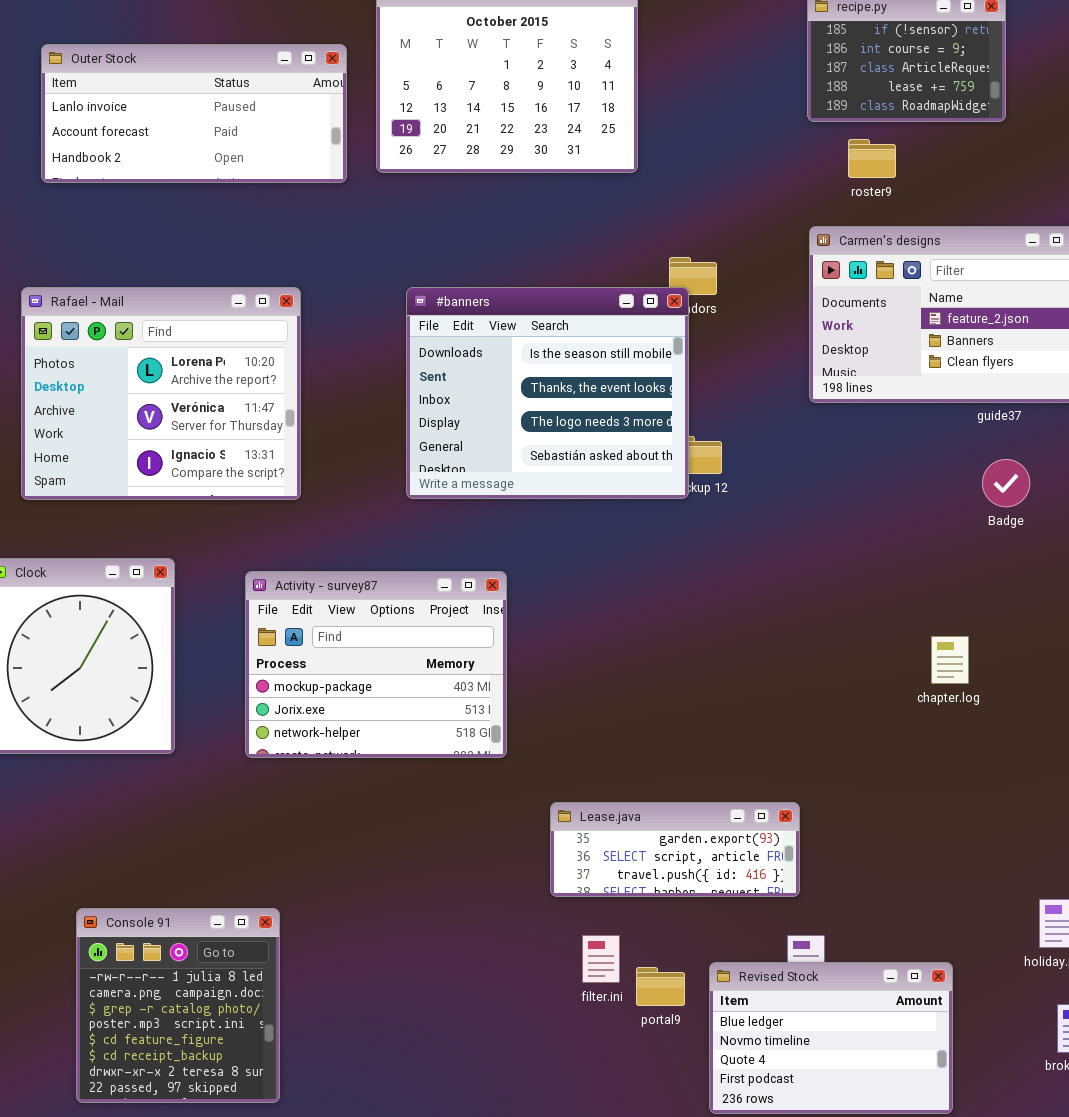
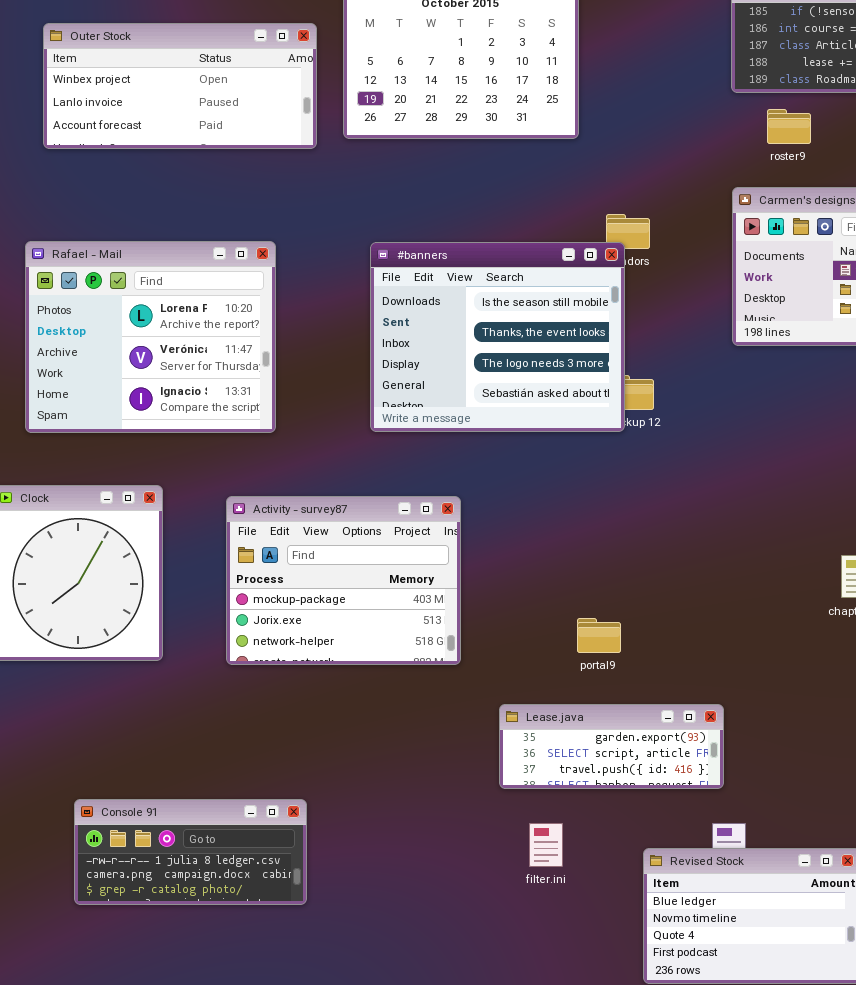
Outer Stock: [41,44,347,183] -> [43,23,317,149], scrolled up 1 row
Console 91: [76,908,280,1103] -> [74,799,307,905], resized
portal9: [636,967,685,1006] -> [577,618,621,653], moved

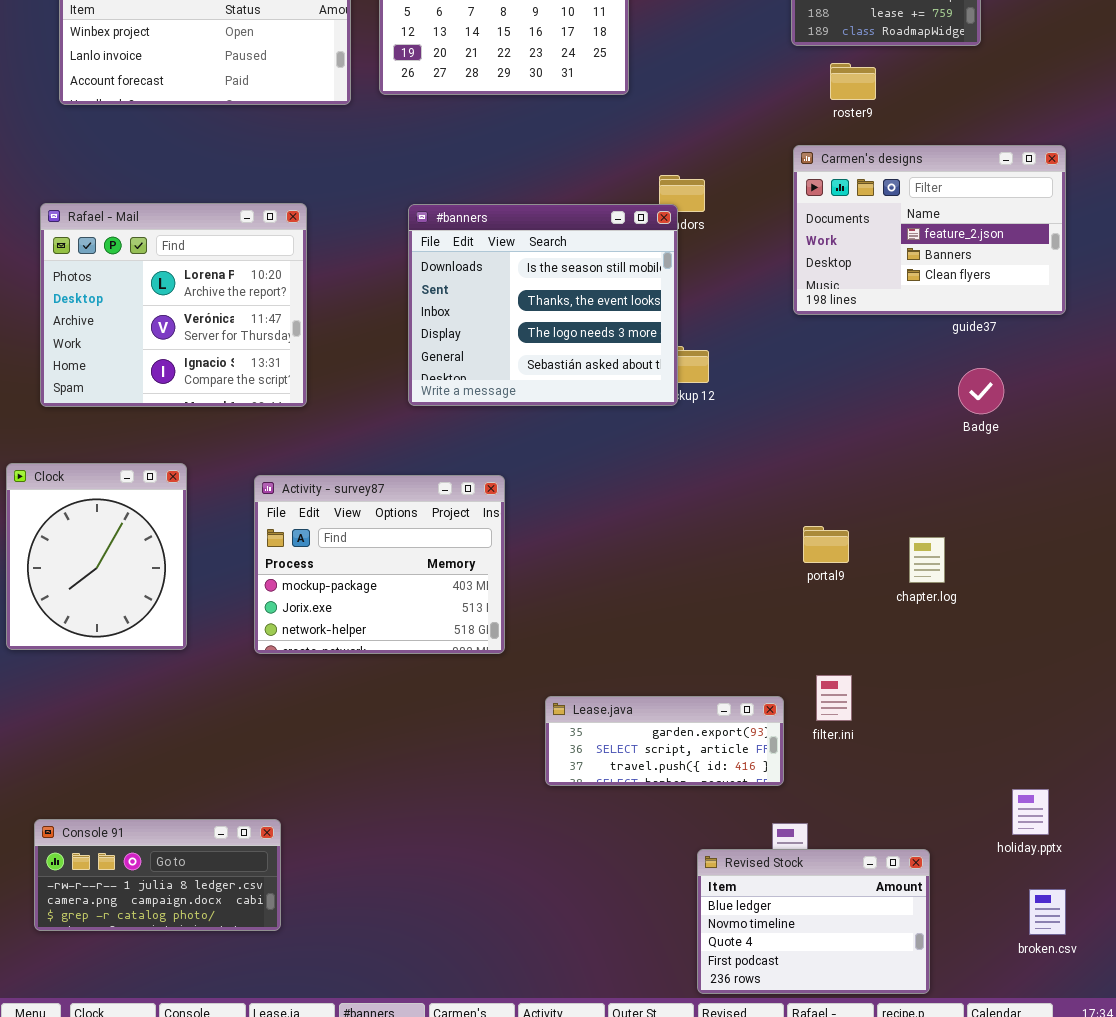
portal9: [577,618,621,653] -> [803,526,849,563], moved
Console 91: [74,799,307,905] -> [34,819,281,931], moved
filter.ini: [529,823,563,867] -> [816,675,852,721], moved

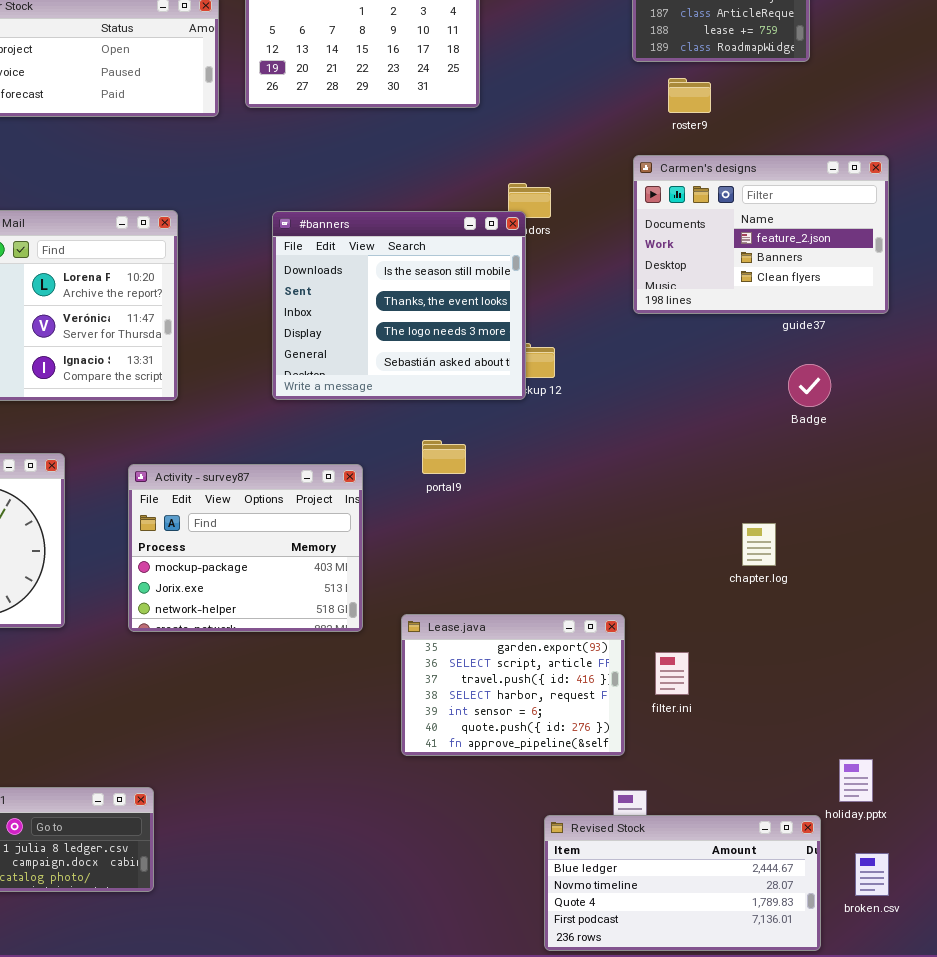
portal9: [803,526,849,563] -> [422,440,466,474], moved
Lease.java: [545,696,784,786] -> [401,614,625,756], resized
Revised Stock: [697,849,930,994] -> [544,815,821,951], resized

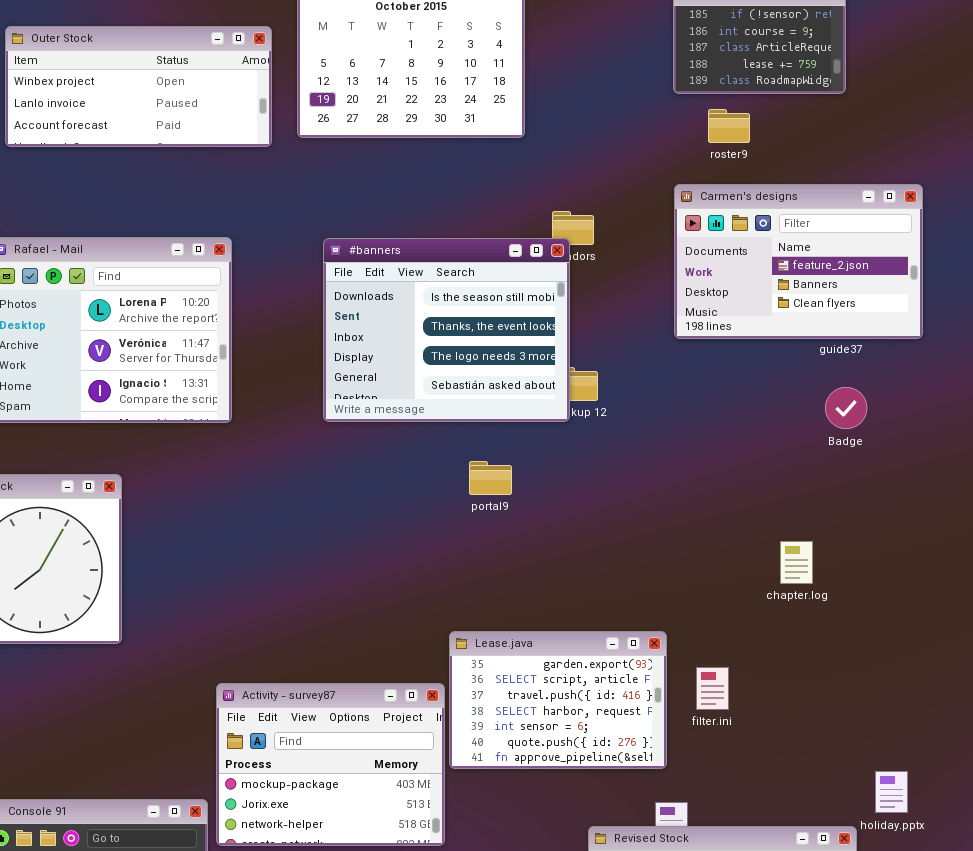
Activity - survey87: [128,464,363,632] -> [216,683,445,846], moved

